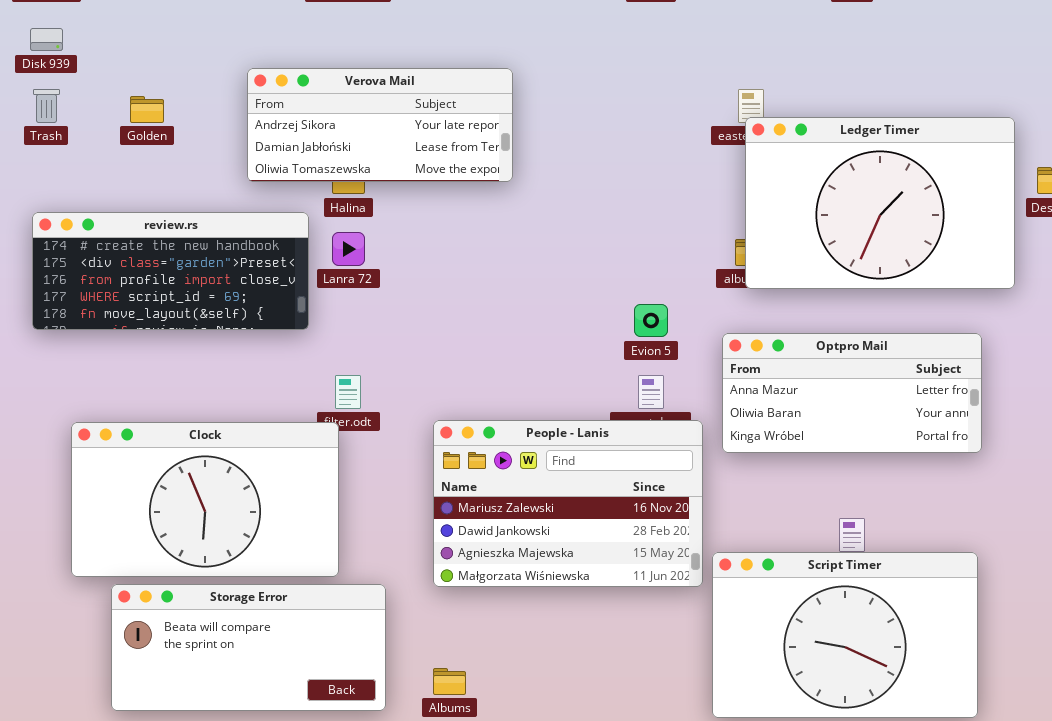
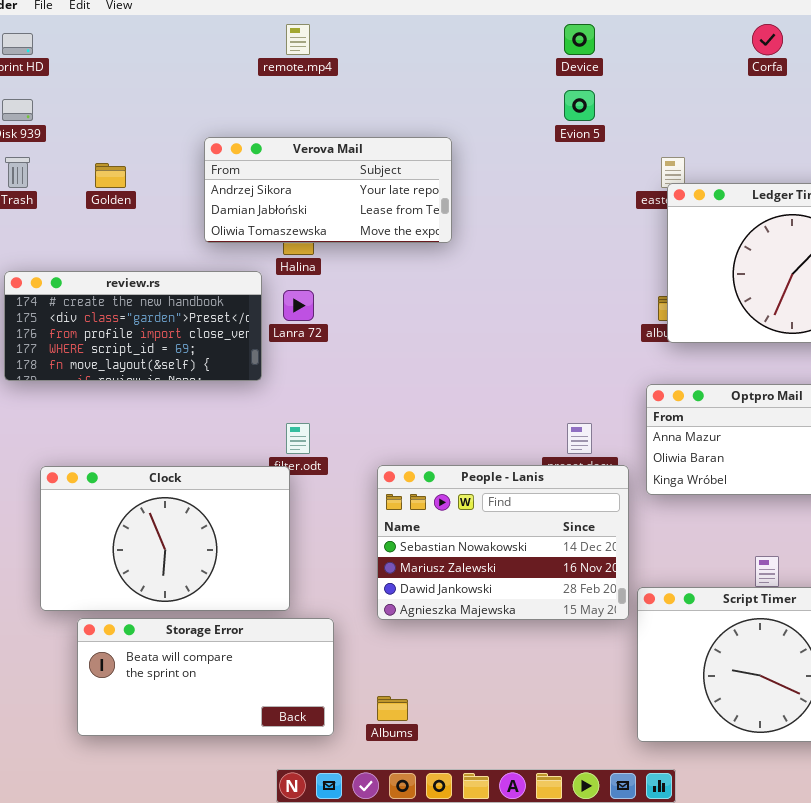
Evion 5: [634,304,668,337] -> [564,90,595,121], moved
People - Lanis: [433,420,703,587] -> [377,465,629,620], scrolled up 1 row

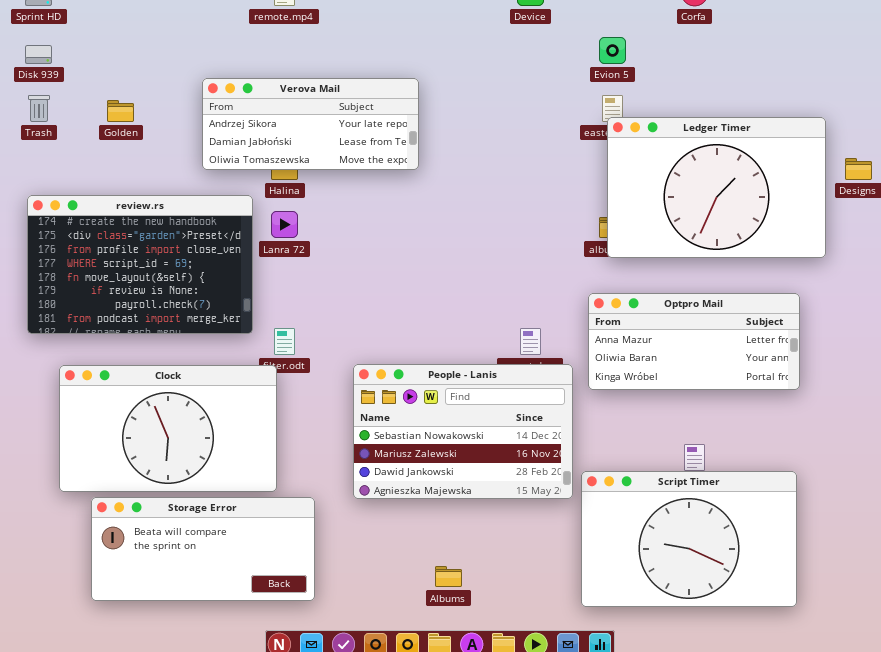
Evion 5: [564,90,595,121] -> [599,37,626,64], moved
review.rs: [4,271,262,381] -> [27,195,253,334], resized
Albums: [377,696,408,721] -> [435,566,462,587], moved

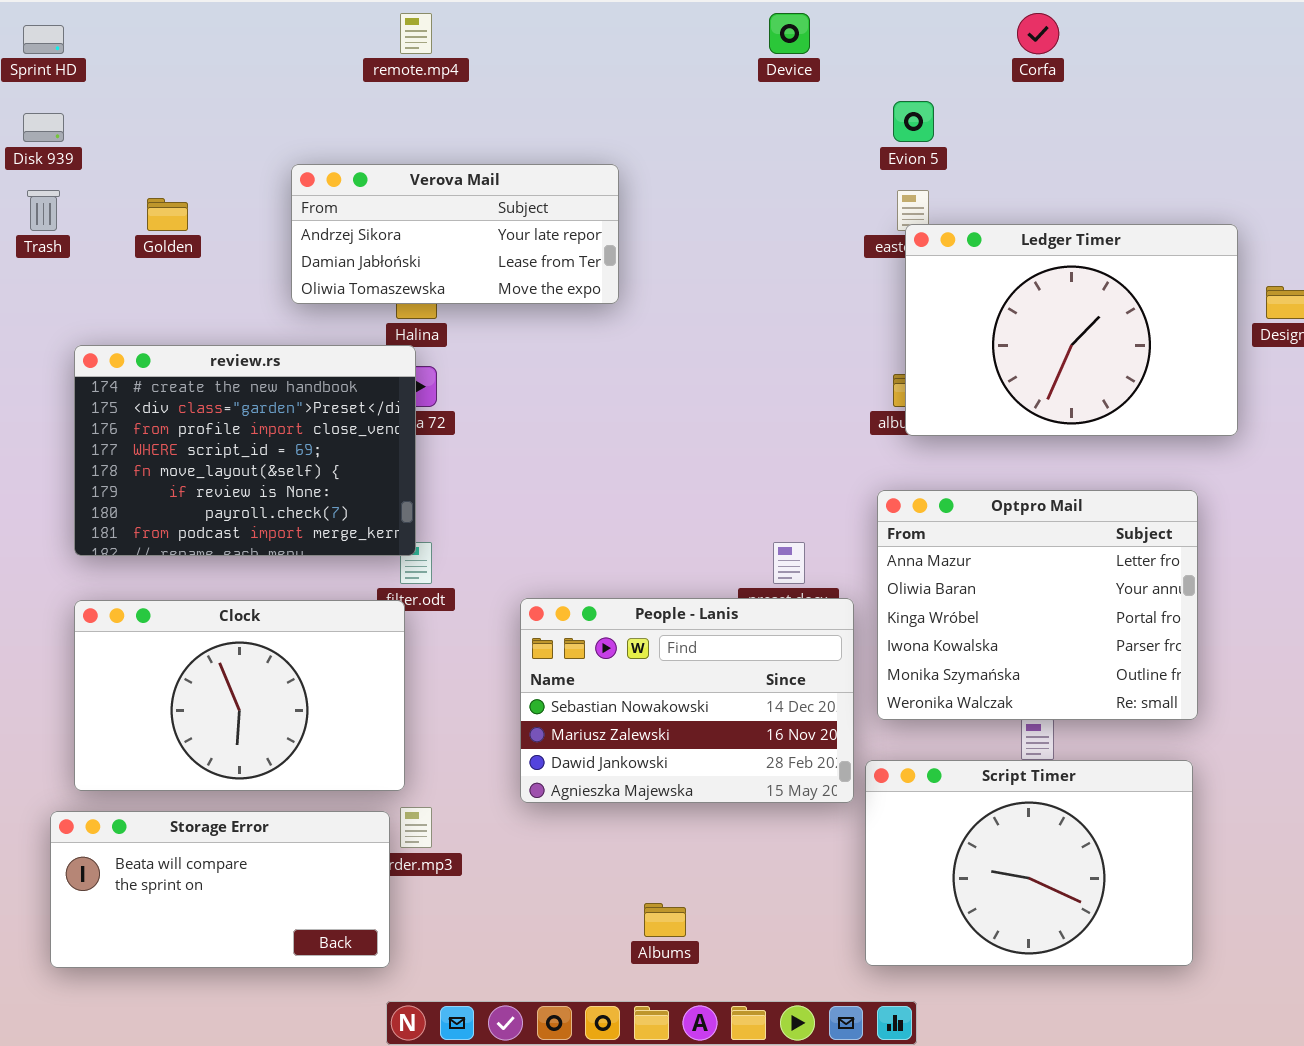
review.rs: [27,195,253,334] -> [74,345,416,556], moved
Optpro Mail: [588,293,800,390] -> [877,490,1198,720], resized
Storage Error: [91,497,315,601] -> [50,811,390,968], moved

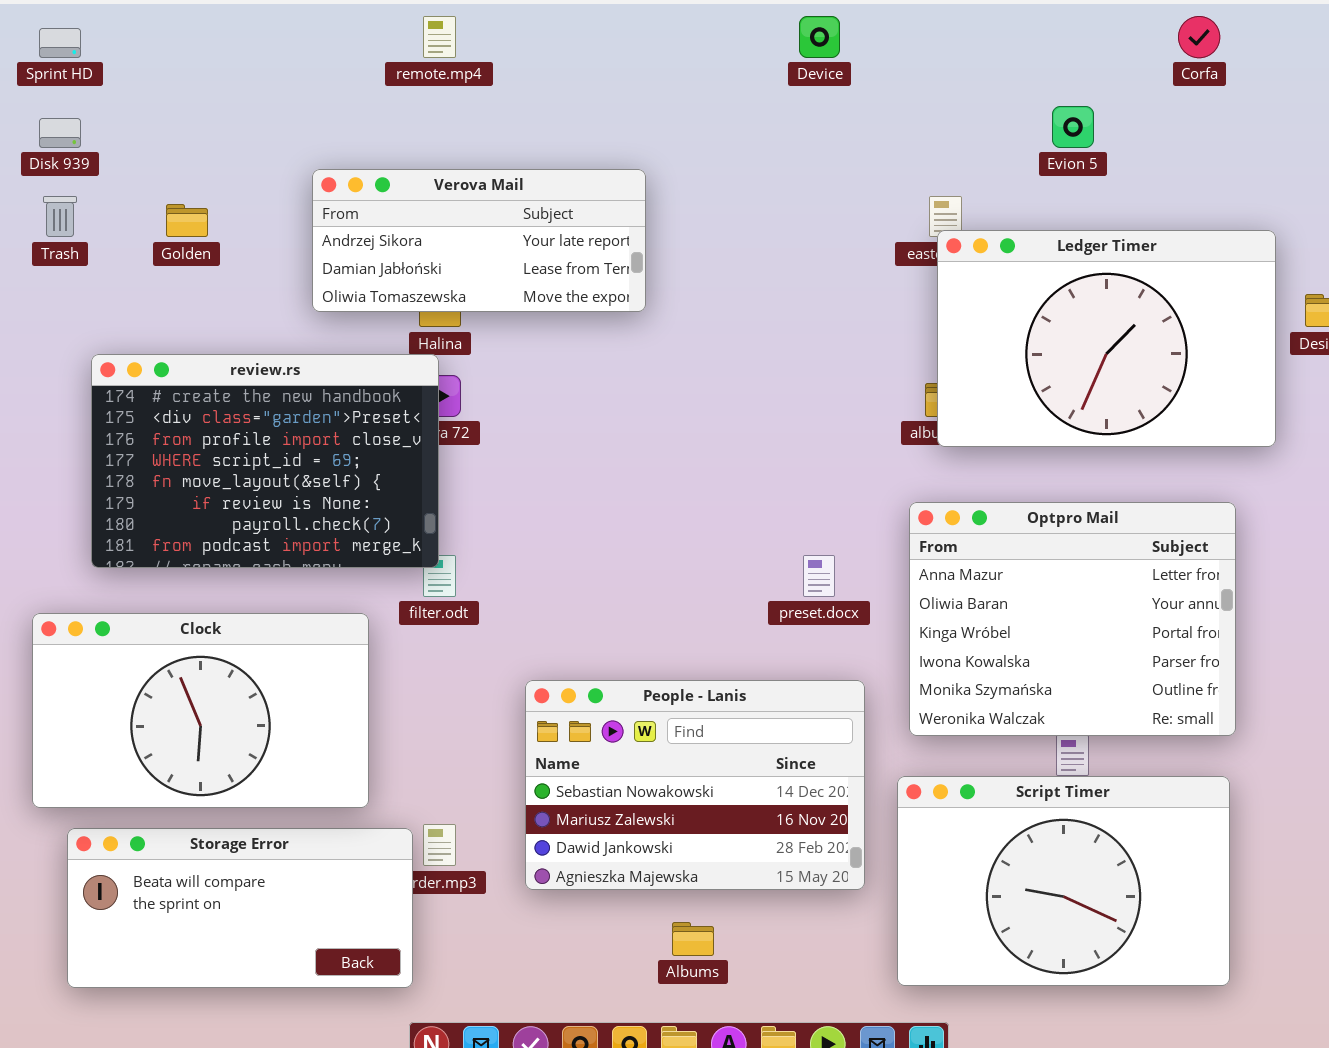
Corfa: [1017,13,1059,54] -> [1178,16,1220,58], moved
Evion 5: [893,101,934,142] -> [1052,106,1094,148], moved
People - Lanis: [520,598,854,803] -> [525,680,865,890], moved
Clock: [74,600,405,791] -> [32,613,369,808], moved

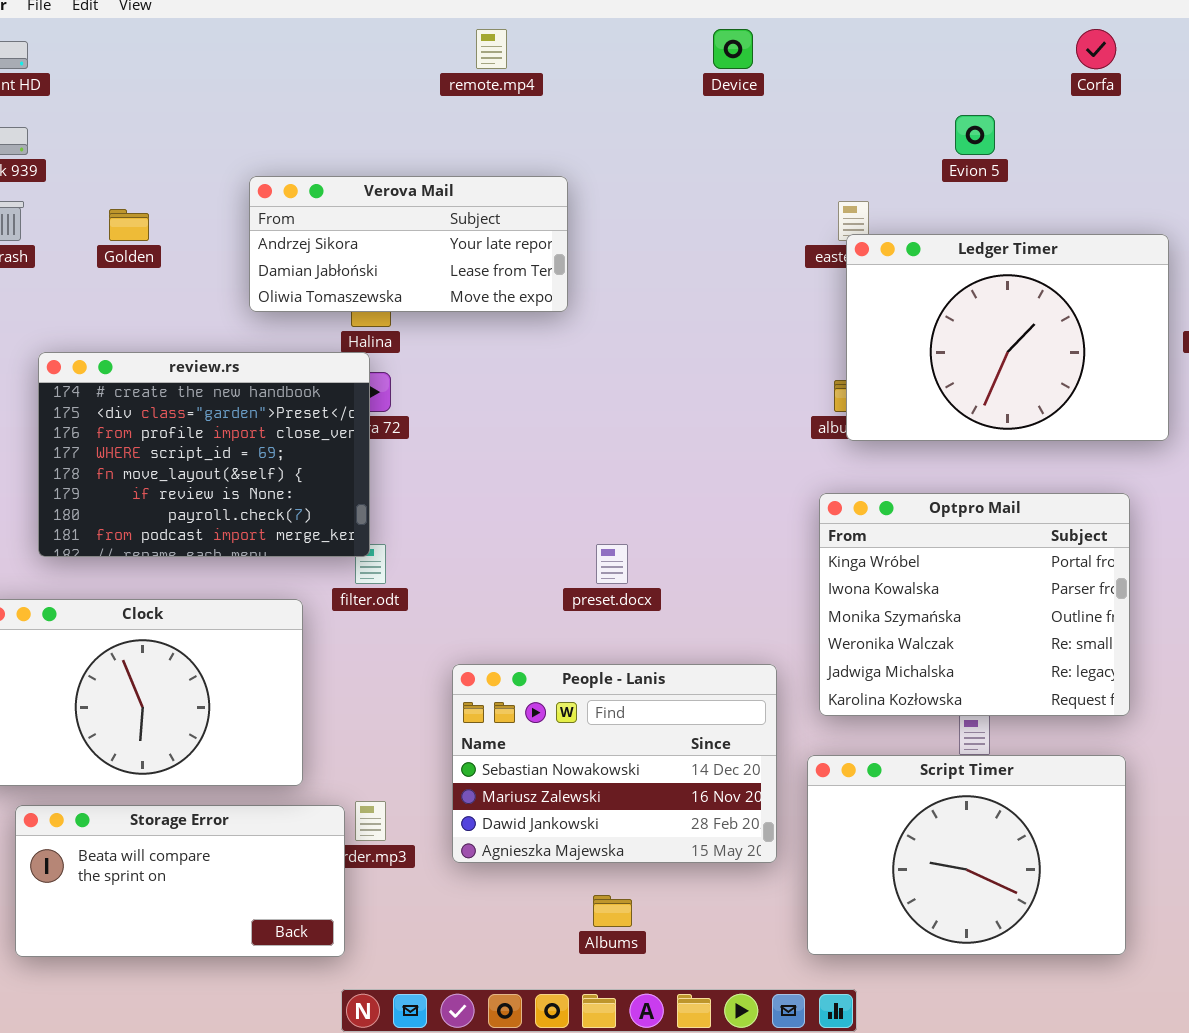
remote.mp4: [423,16,456,58] -> [476,29,507,69], moved
Optpro Mail: [909,502,1236,736] -> [819,493,1130,716], scrolled down 2 rows
preset.docx: [803,555,835,597] -> [596,544,628,584], moved

